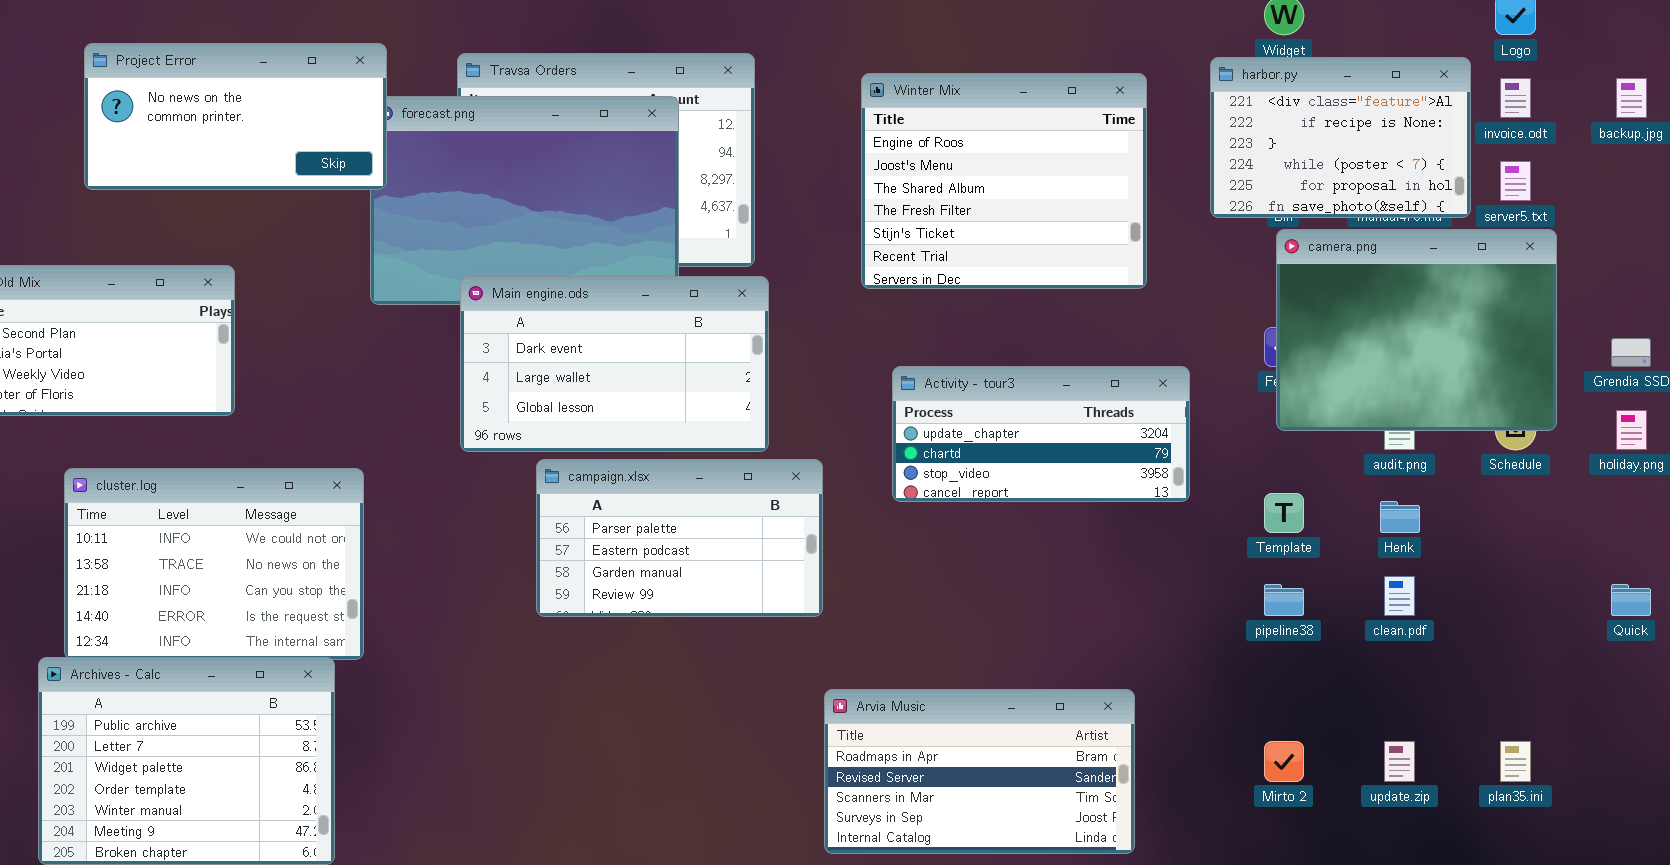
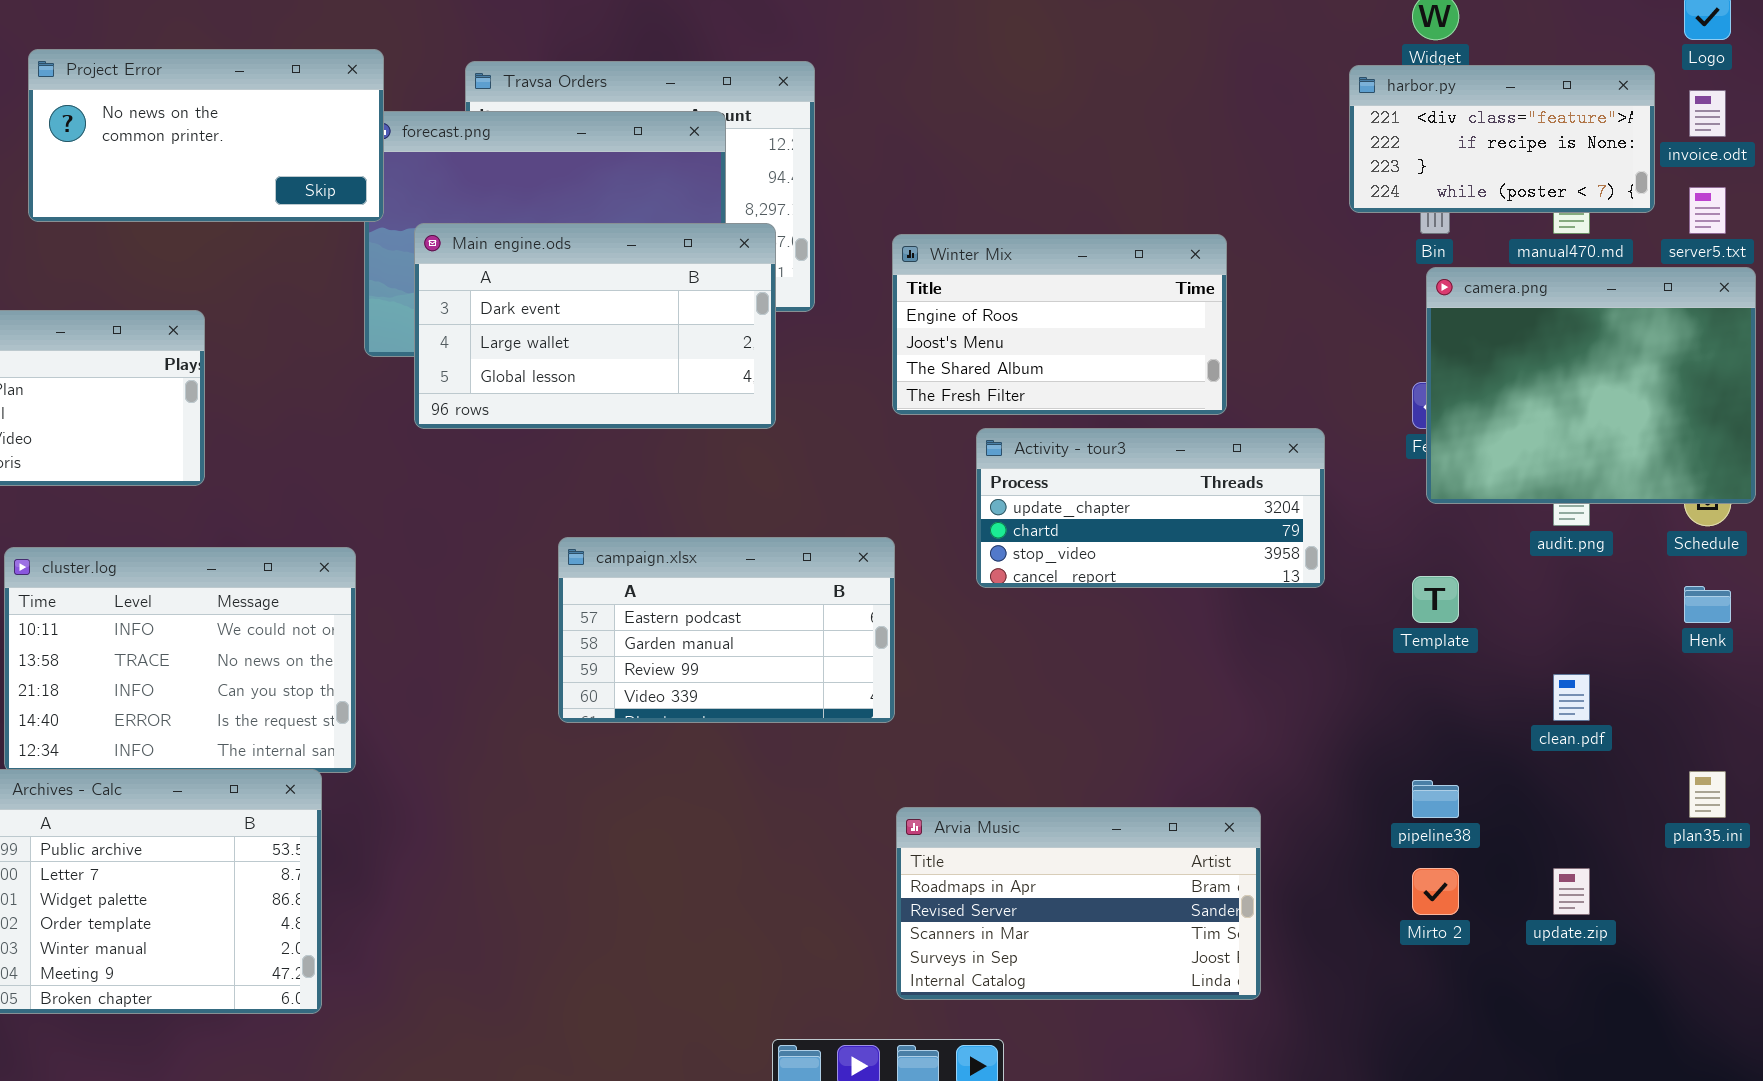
harbor.py: [1210,57,1471,218] -> [1349,65,1655,213], resized
Winter Mix: [861,73,1147,289] -> [892,234,1227,415], moved, resized
Main engine.ods: [460,276,769,452] -> [414,223,776,429], moved
campaign.xlsx: [536,459,823,617] -> [558,537,895,723], scrolled down 1 row
Henk: [1380,501,1420,533] -> [1684,586,1731,623], moved
pipeline38: [1264,584,1304,616] -> [1412,780,1459,818], moved
plan35.ini: [1500,741,1531,782] -> [1689,771,1726,818], moved

